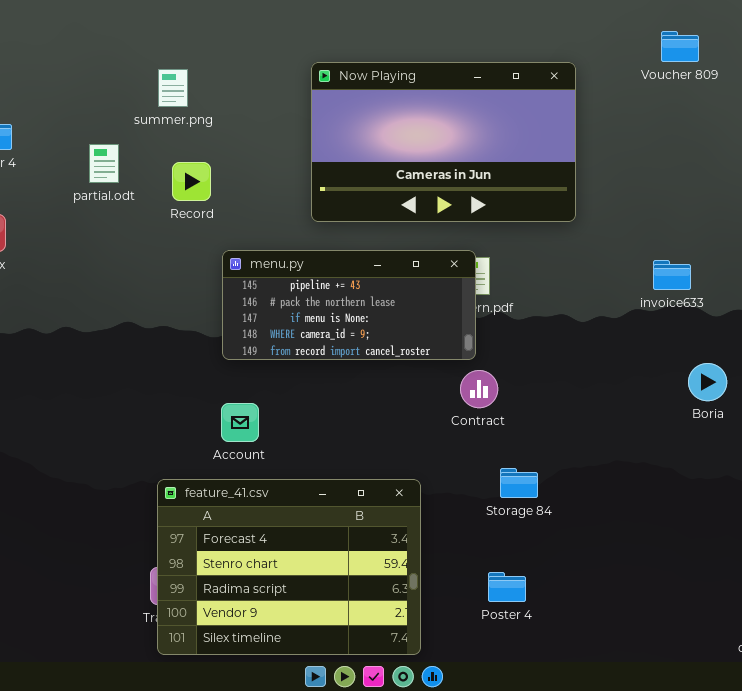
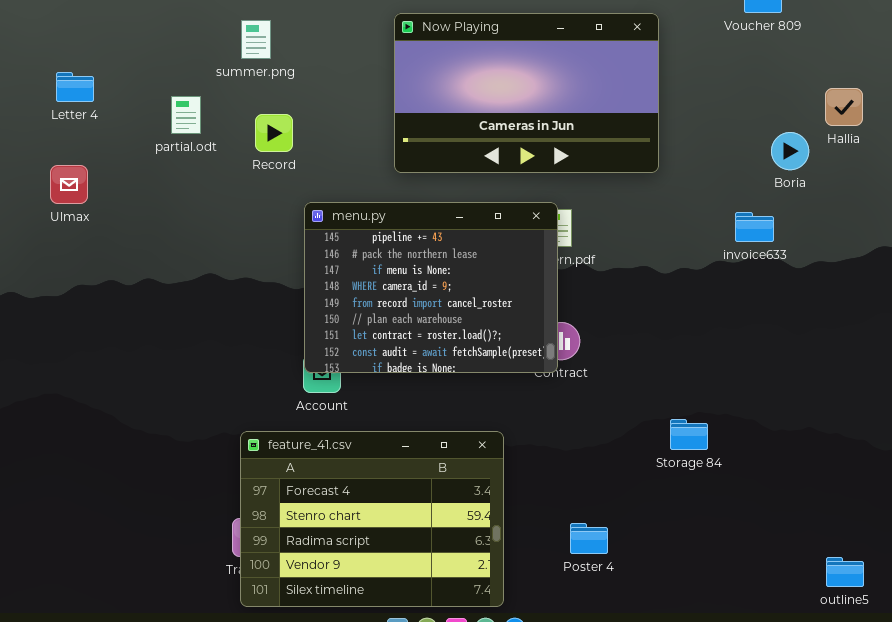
menu.py: [222,250,476,360] -> [304,202,558,373], resized
Boria: [688,363,727,401] -> [771,132,809,170], moved
Storage 84: [500,468,538,498] -> [670,419,708,450], moved

